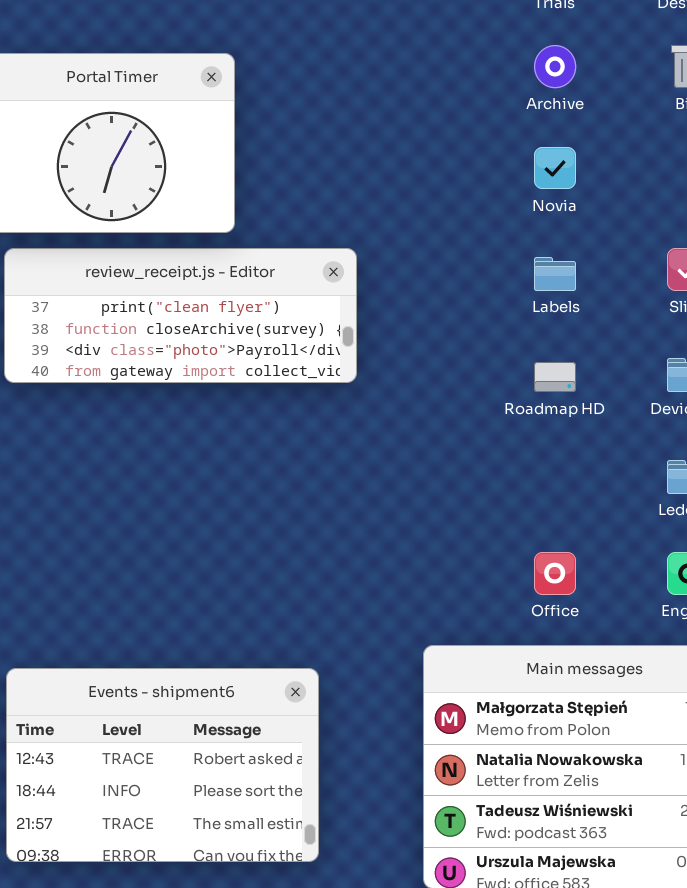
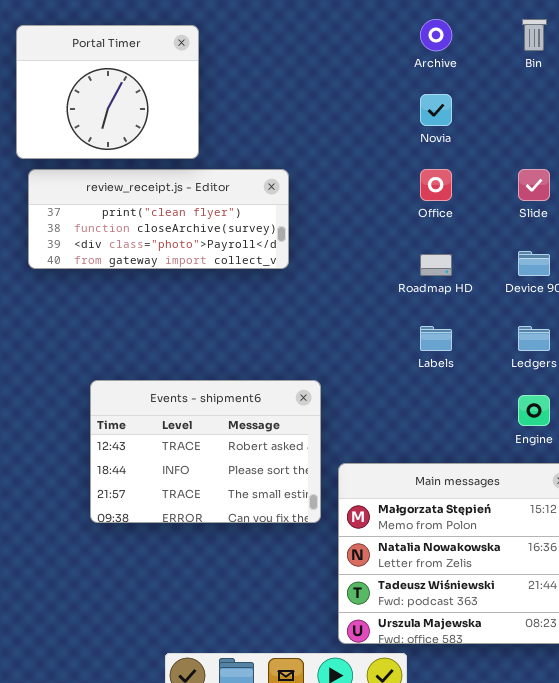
Labels: [534,257,576,291] -> [420,326,452,351], moved
Office: [534,552,576,595] -> [420,169,452,201], moved
Events - shipment6: [6,668,319,862] -> [90,380,321,523], moved

